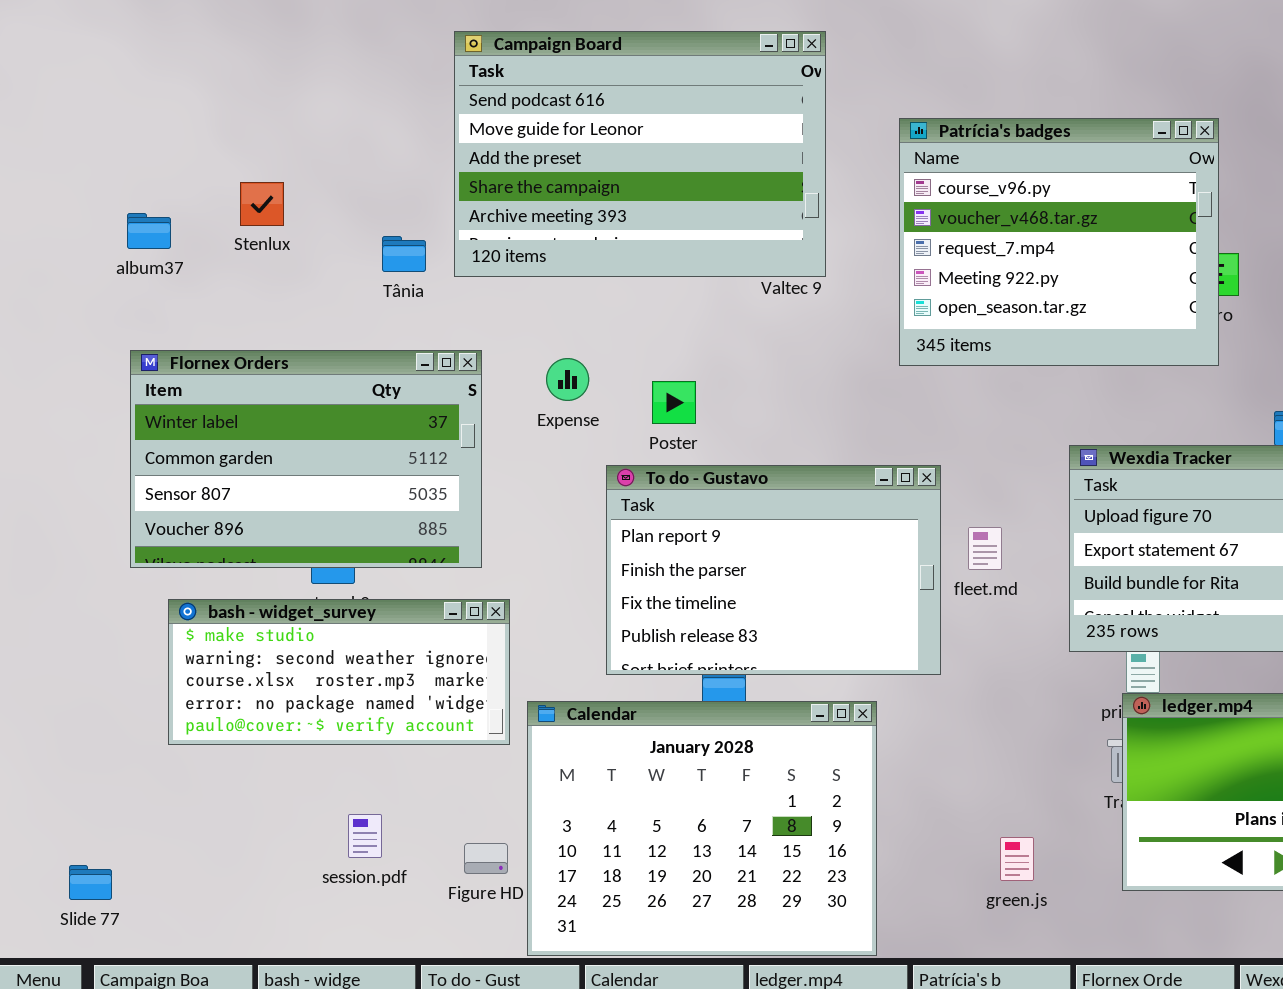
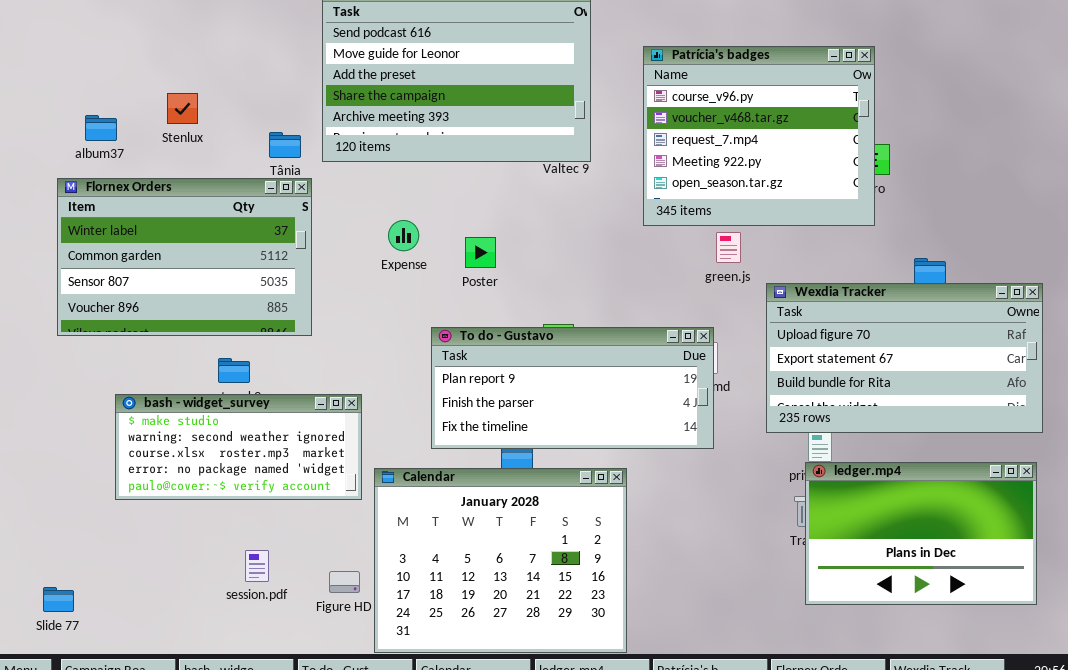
Flornex Orders: [130,350,482,568] -> [57,178,312,336], moved
To do - Gustavo: [606,465,941,675] -> [431,327,714,449], resized
green.js: [1000,837,1034,881] -> [716,232,741,263], moved

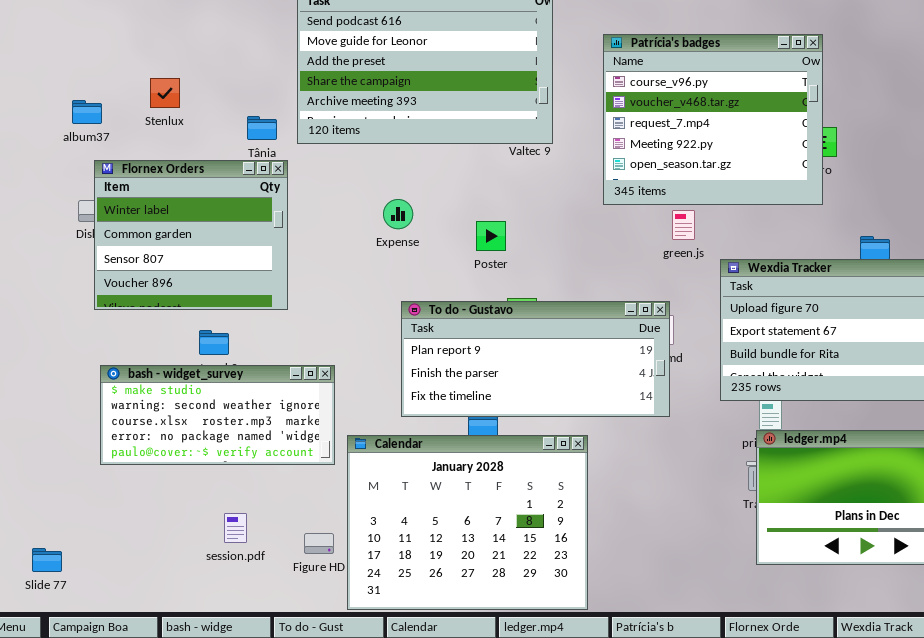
Flornex Orders: [57,178,312,336] -> [94,160,288,310], resized
Expense: [388,220,419,251] -> [383,199,413,229], moved
Poster: [465,237,496,268] -> [476,221,506,251], moved

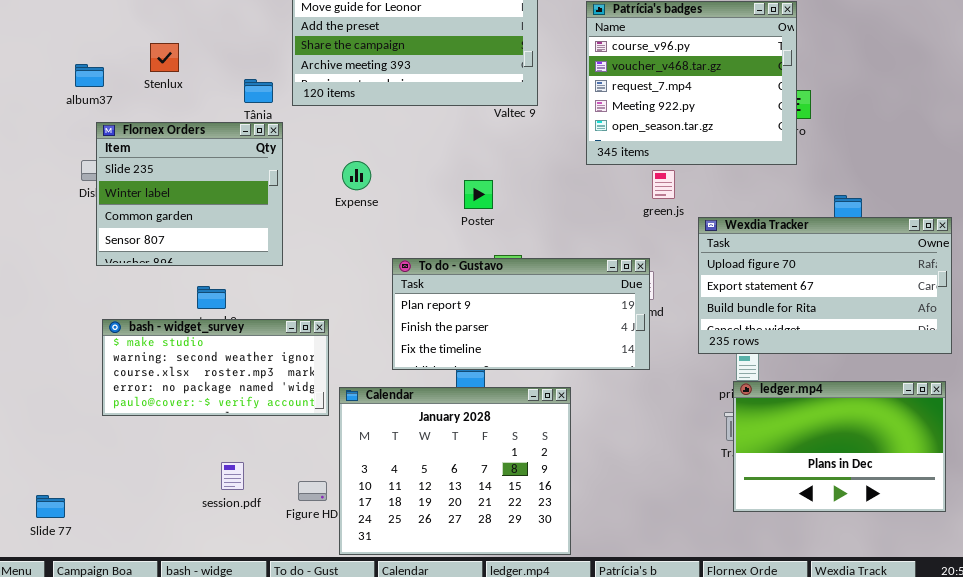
Flornex Orders: [94,160,288,310] -> [96,122,283,266], scrolled up 1 row
Expense: [383,199,413,229] -> [342,161,371,190], moved

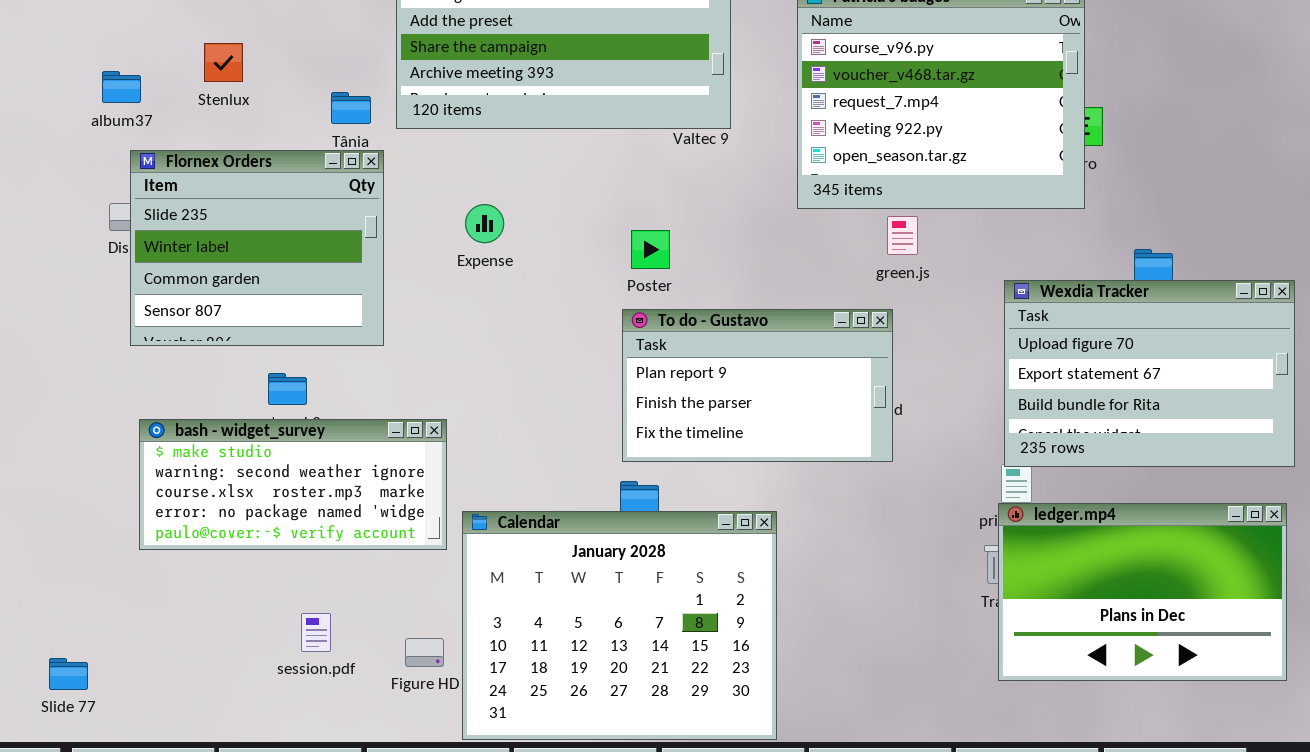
Wexdia Tracker: [698,217,952,354] -> [1004,280,1295,467], resized
To do - Gustavo: [392,258,650,370] -> [622,309,893,462], moved, resized

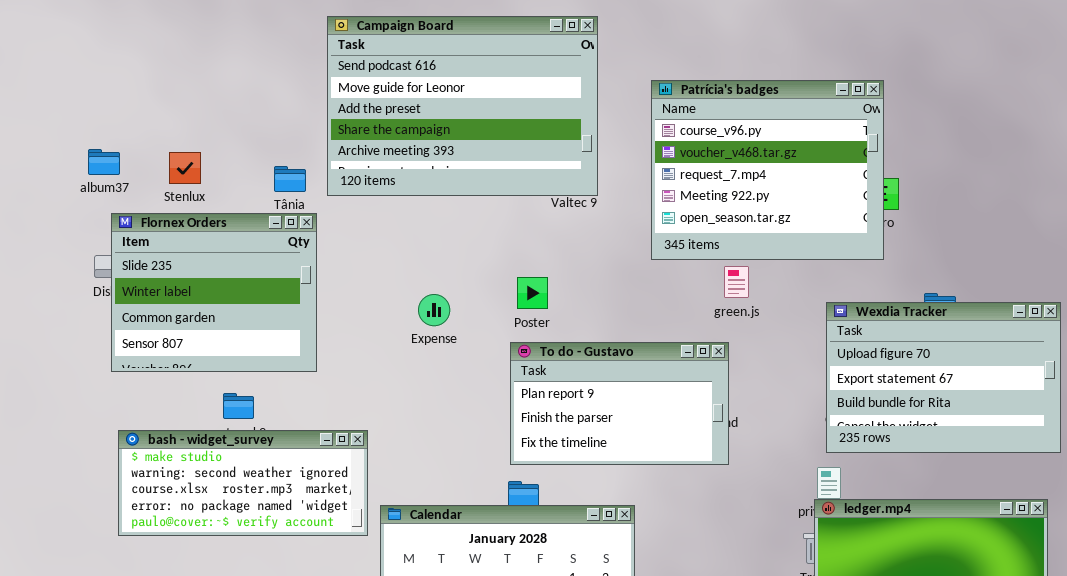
Stenlux: [204,43,243,82] -> [169,152,201,184], moved
Expense: [465,204,504,243] -> [418,294,450,326], moved
Wexdia Tracker: [1004,280,1295,467] -> [826,302,1061,453], moved

